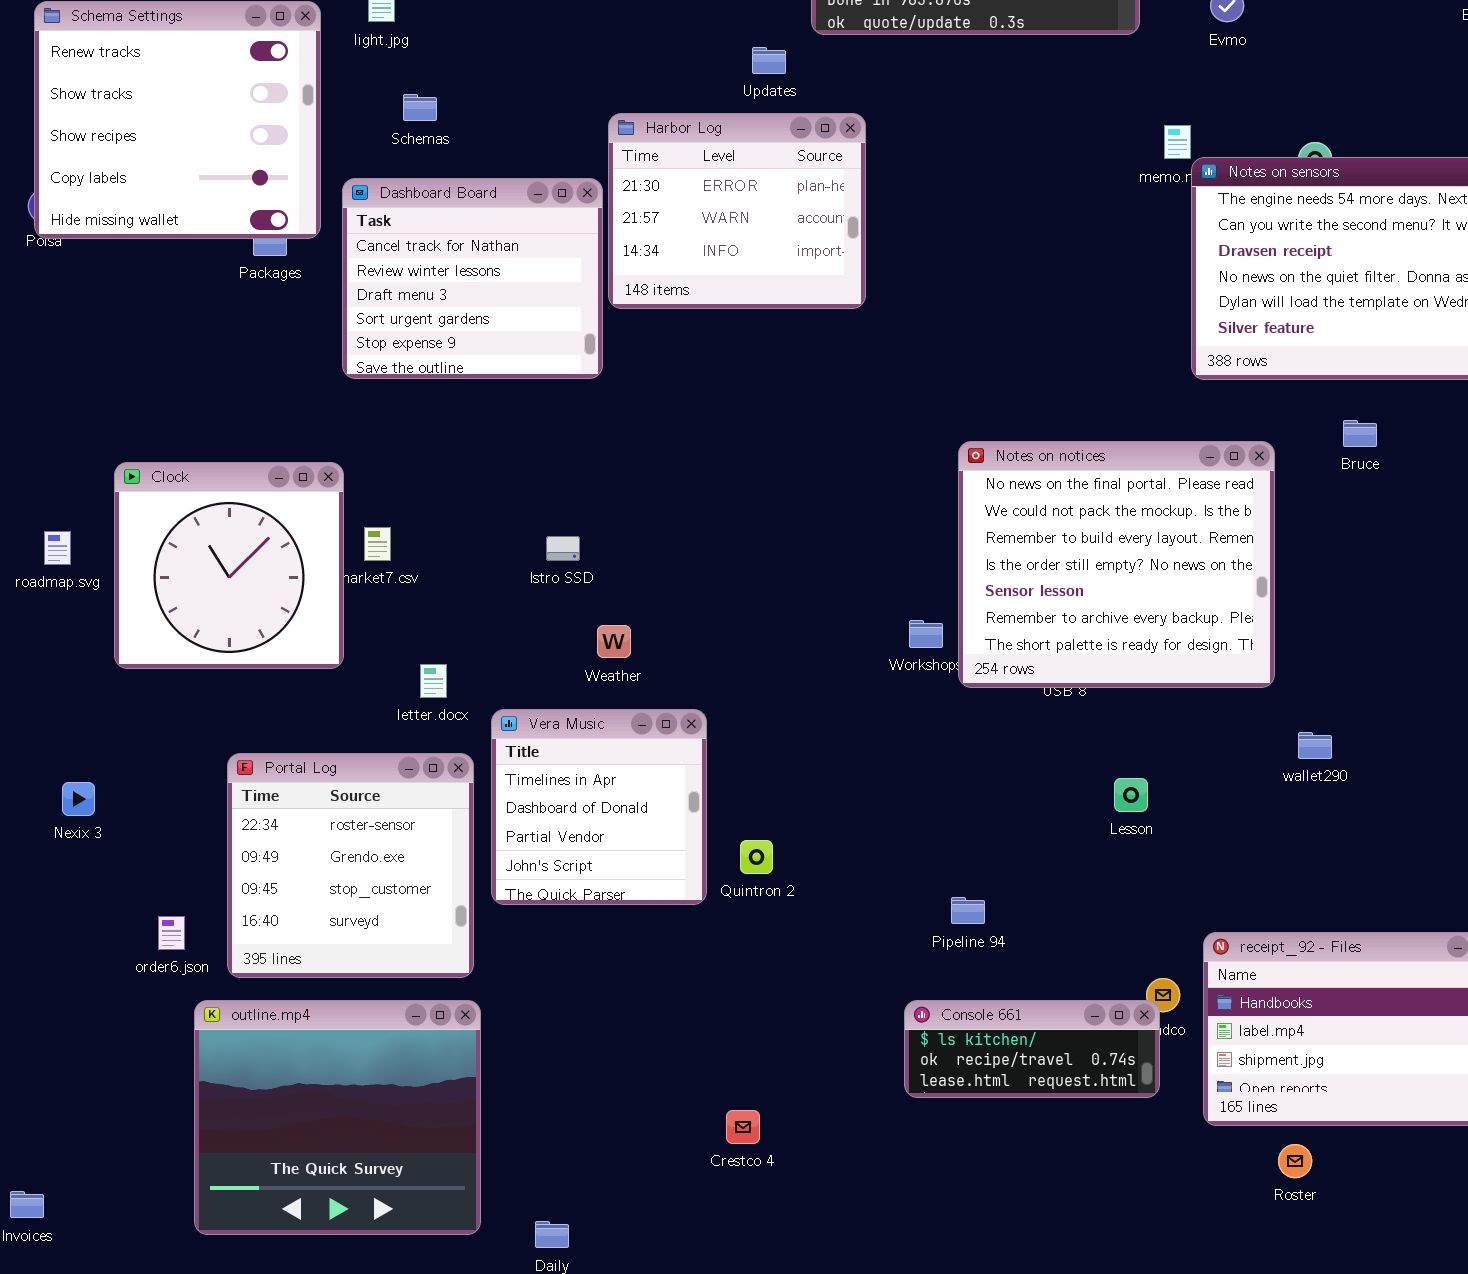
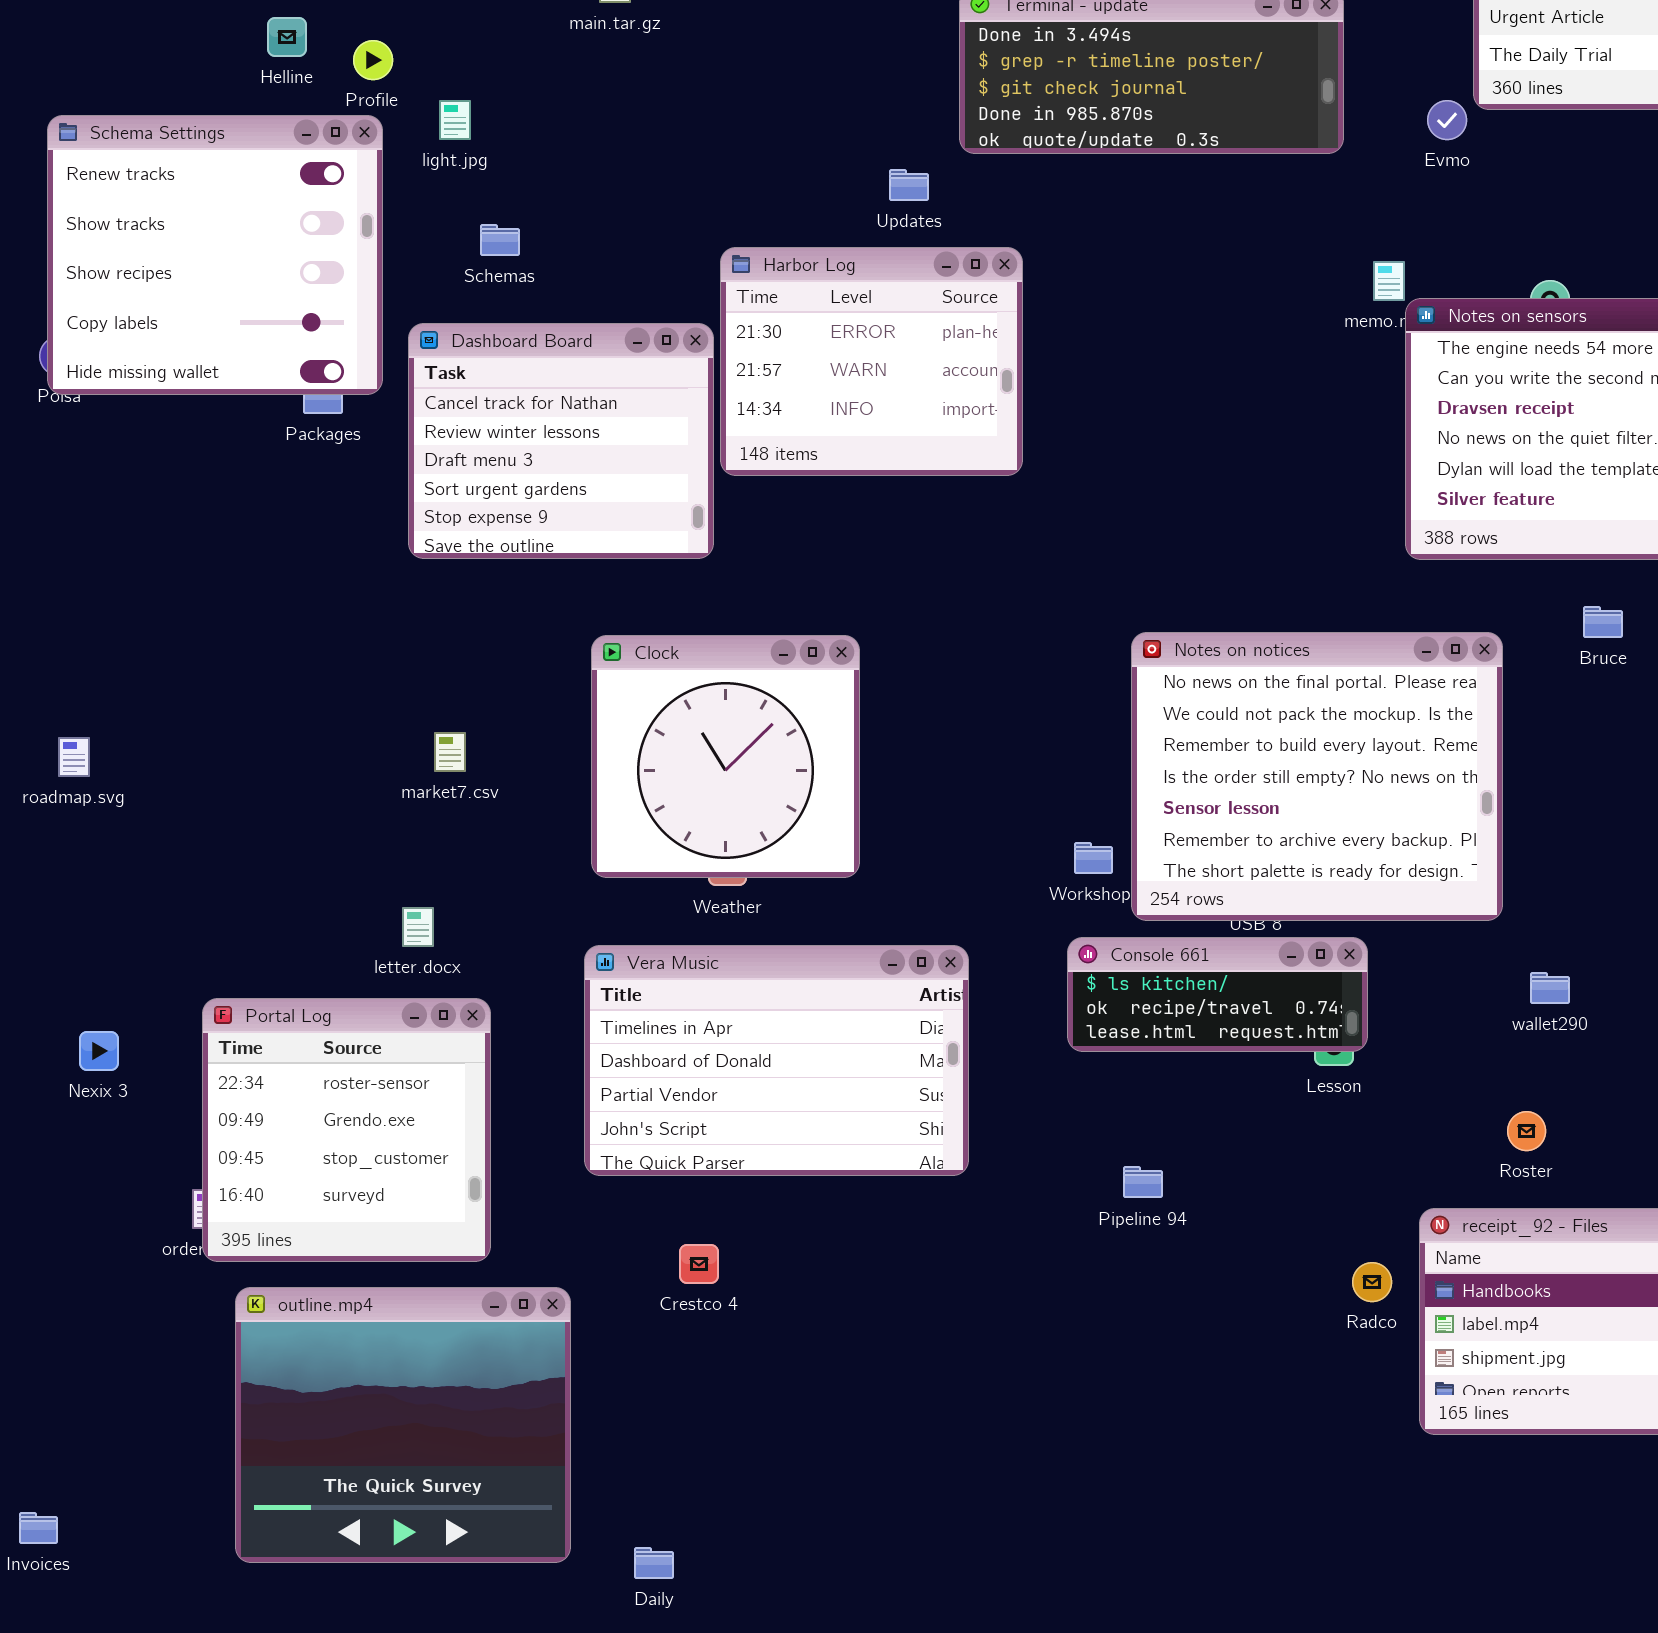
Clock: [114,462,344,669] -> [591,635,860,878], moved
letter.docx: [420,664,447,698] -> [402,907,434,947], moved
Vera Music: [491,709,707,905] -> [584,945,969,1176], resized
Portal Log: [227,753,474,978] -> [202,998,491,1262], moved
Console 661: [904,1000,1160,1098] -> [1067,937,1368,1052], moved
Crestco 4: [726,1110,760,1144] -> [679,1244,719,1284], moved
Roster: [1278,1144,1312,1178] -> [1507,1111,1546,1151], moved

